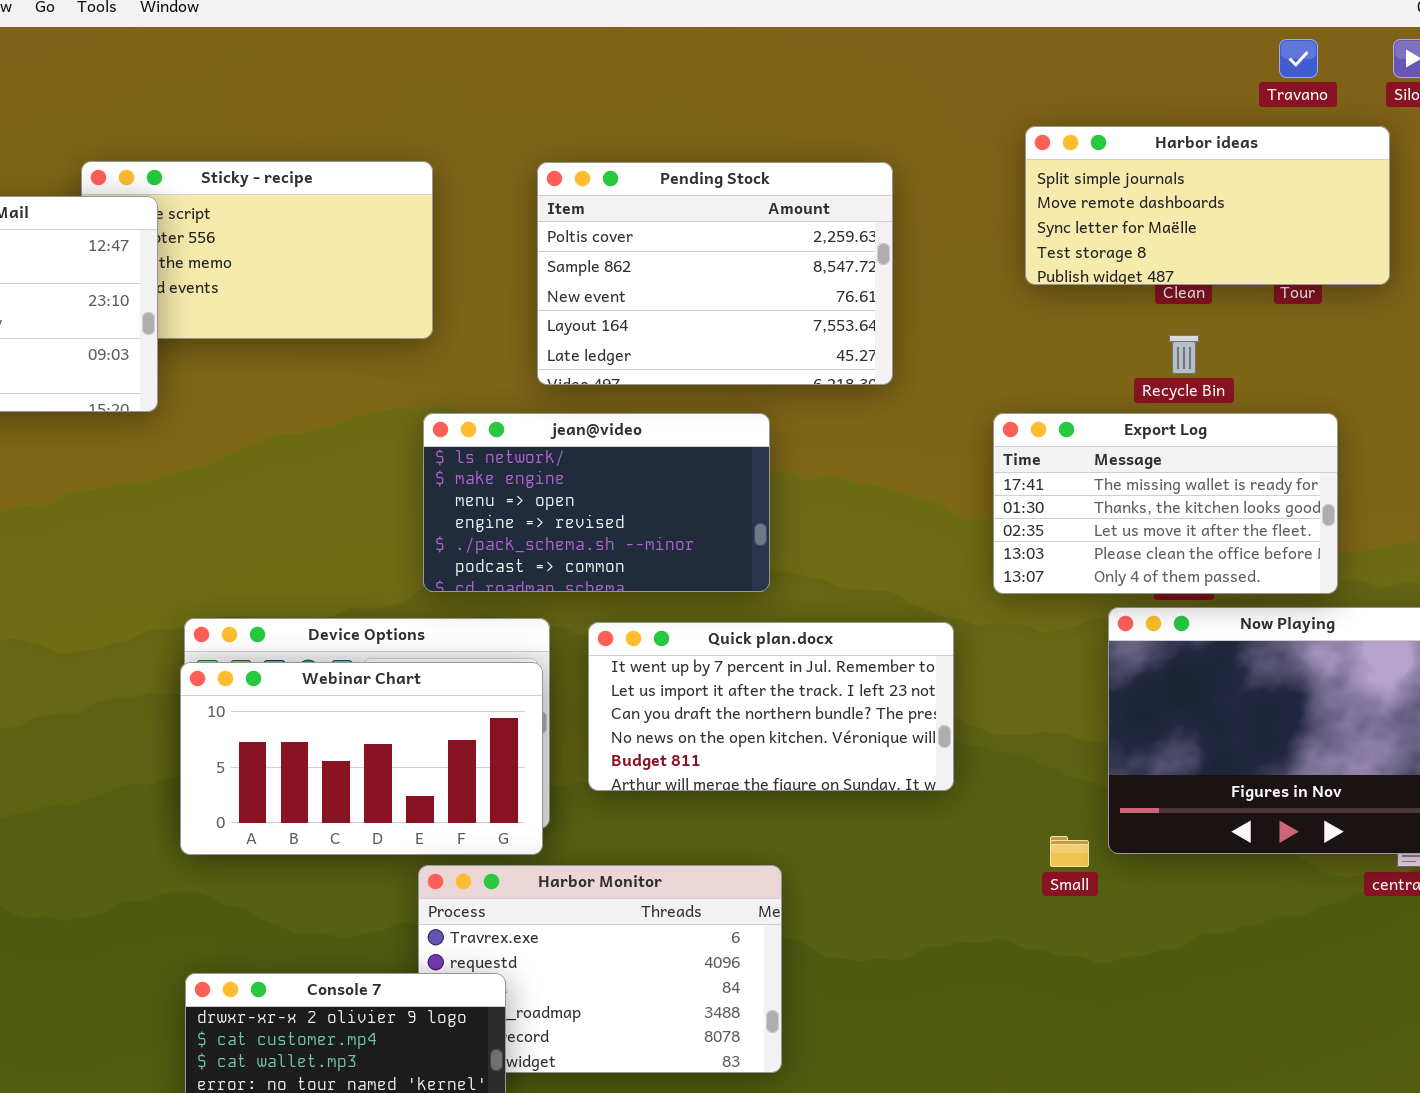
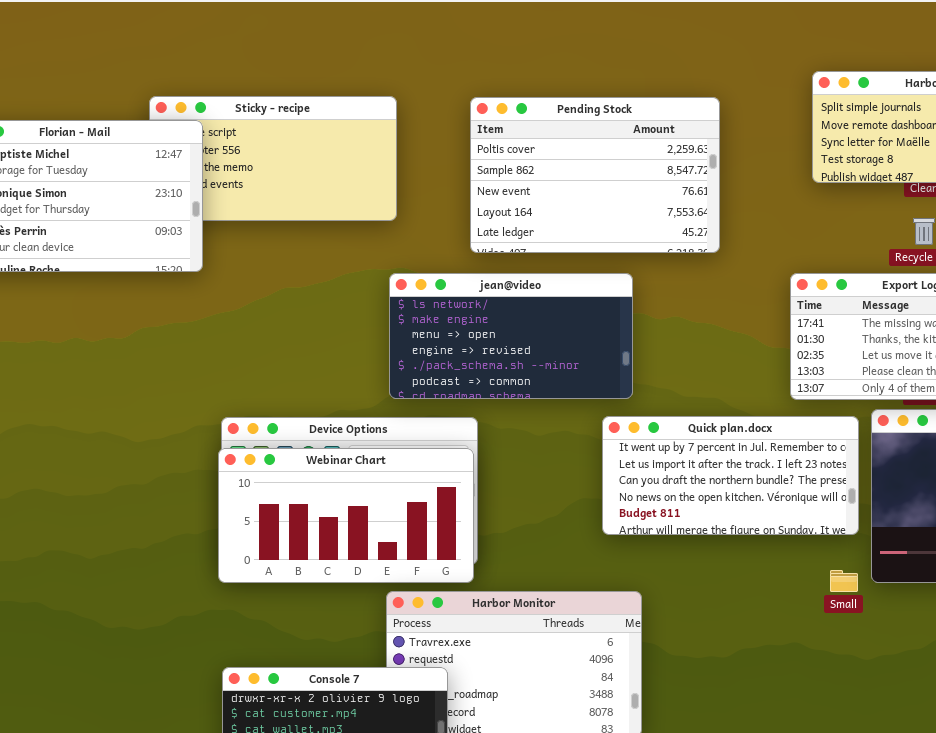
Quick plan.docx: [588,622,954,791] -> [602,416,859,535], moved

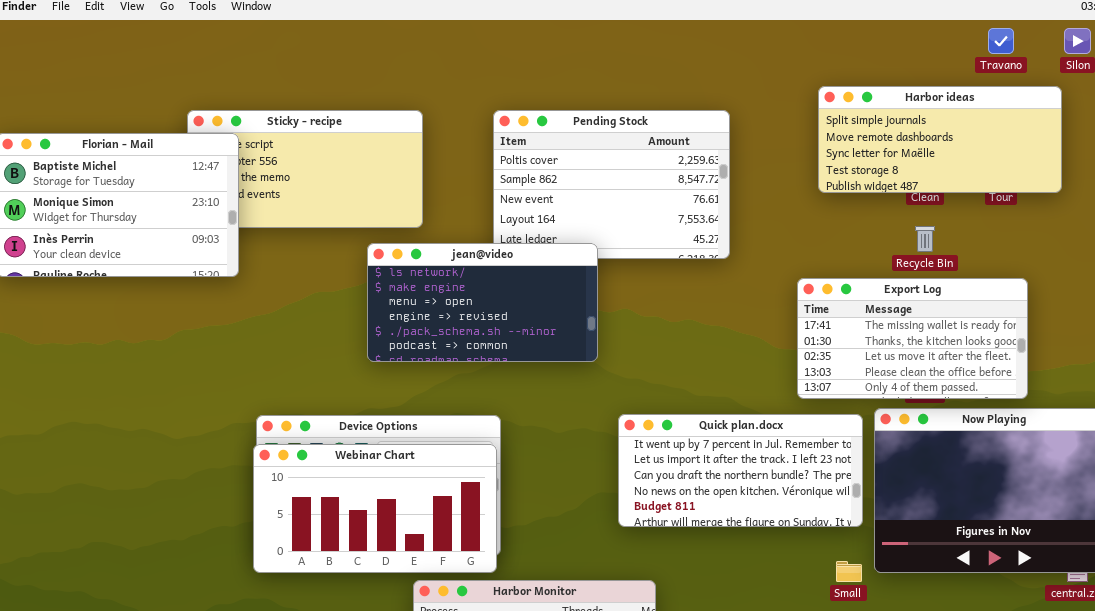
jean@video: [389,273,633,399] -> [367,243,598,362], moved

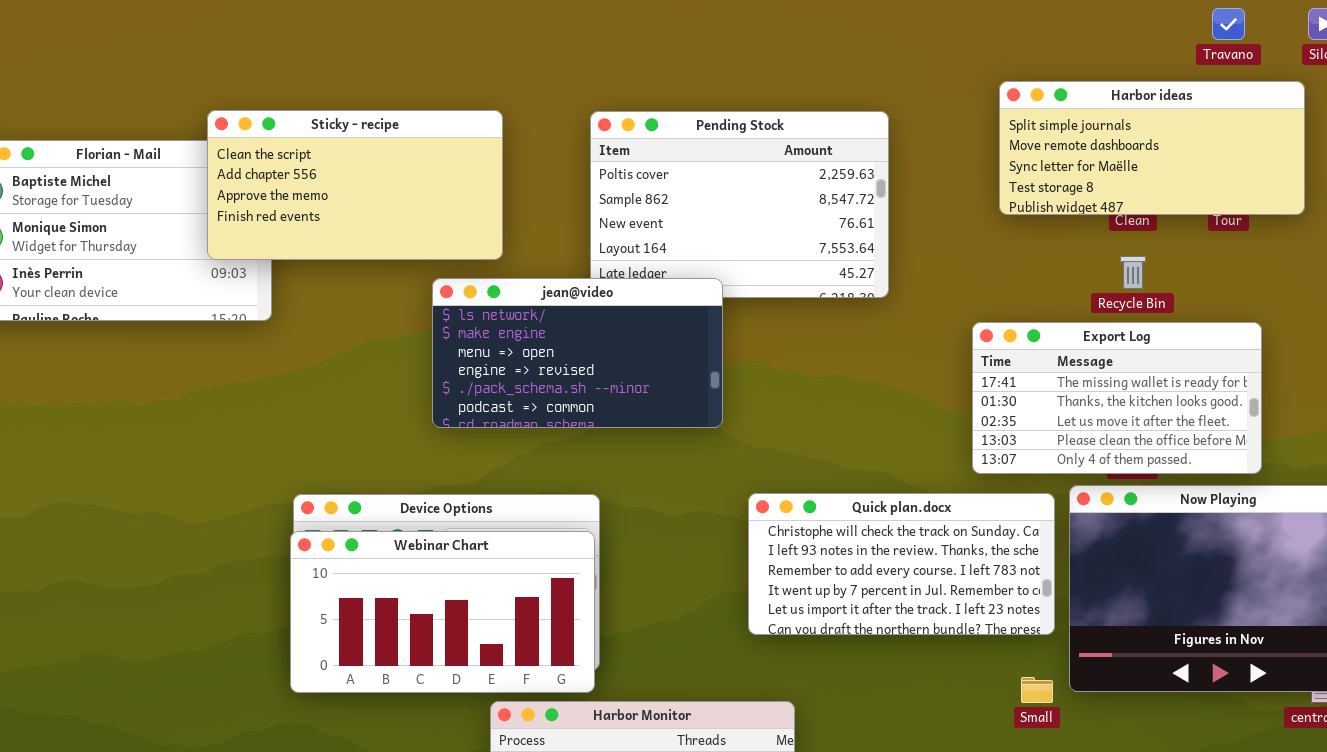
Sticky - recipe: [187,110,423,228] -> [207,110,503,260], raised
Quick plan.docx: [618,414,863,527] -> [748,493,1055,635], scrolled up 3 rows

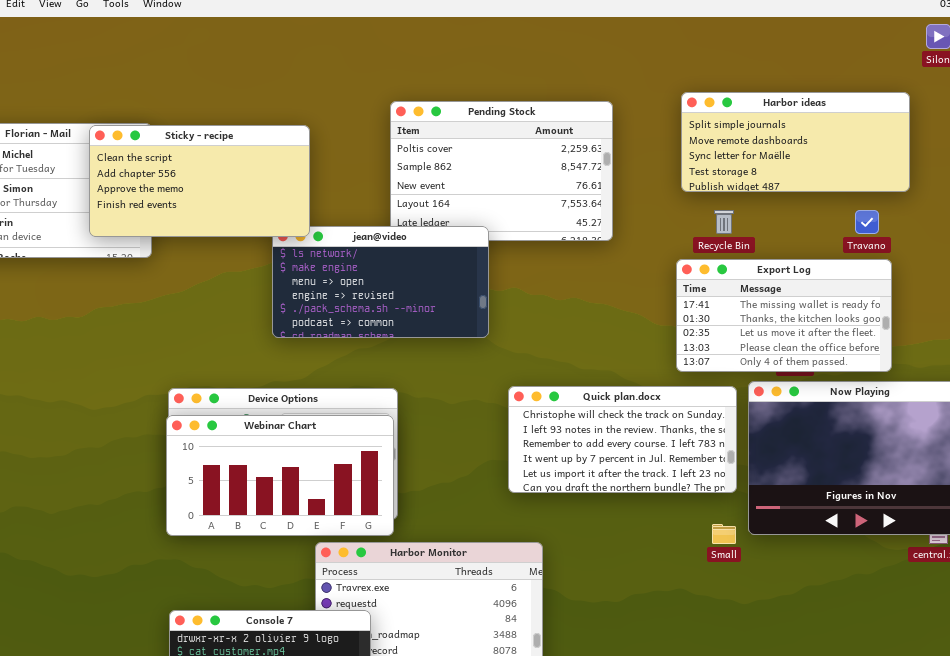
Travano: [1212,8,1245,40] -> [855,210,879,234], moved
Harbor ideas: [999,81,1305,215] -> [681,92,910,192], moved
Sticky - recipe: [207,110,503,260] -> [89,125,310,237], moved
Recycle Bin: [1120,256,1146,289] -> [714,210,734,234], moved

